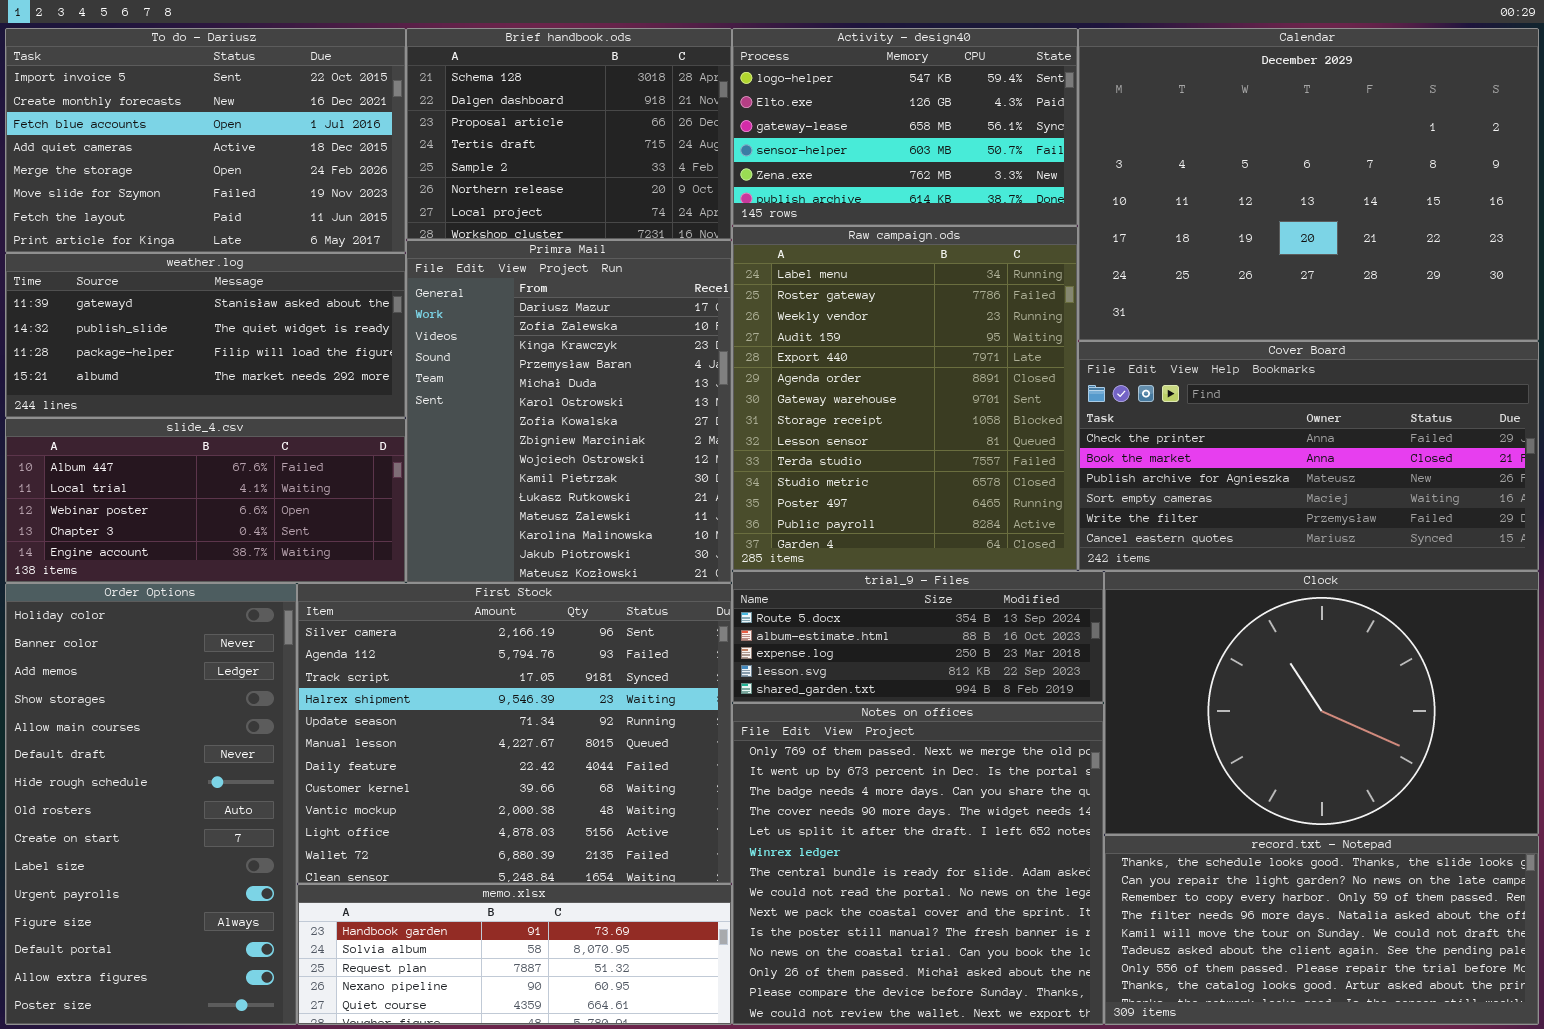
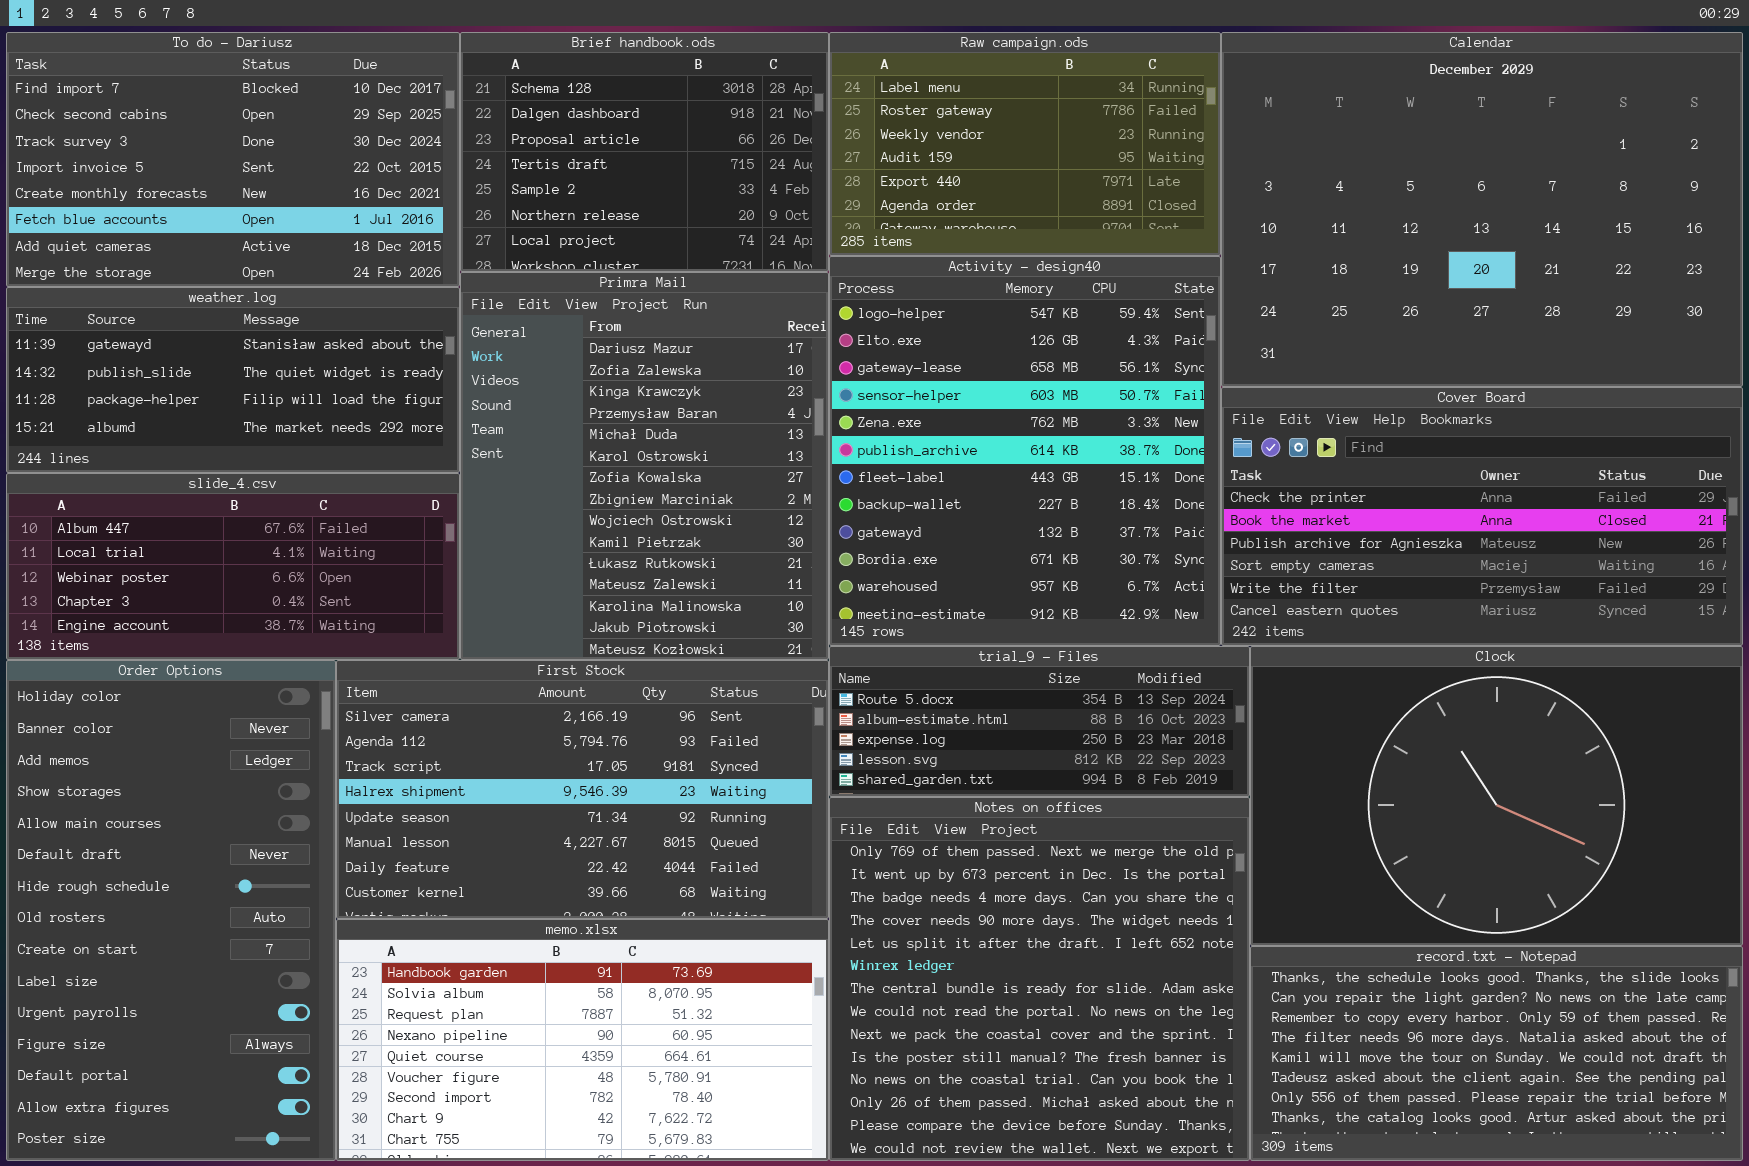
To do - Dariusz: [5,28,406,253] -> [6,32,460,287], scrolled up 3 rows
Activity - design40: [732,28,1078,226] -> [829,256,1221,646], moved, resized
Raw campaign.ods: [732,226,1078,571] -> [829,32,1221,256], moved, resized
First Stock: [297,583,732,884] -> [336,660,829,919], resized
memo.xlsx: [297,884,732,1025] -> [336,919,829,1161], resized

